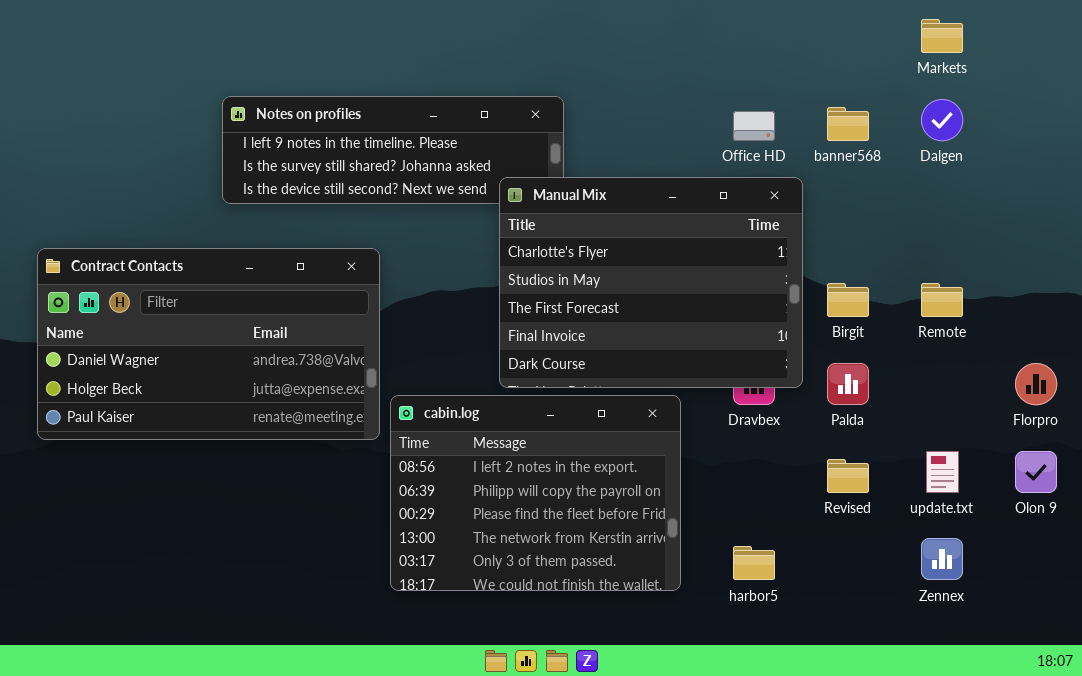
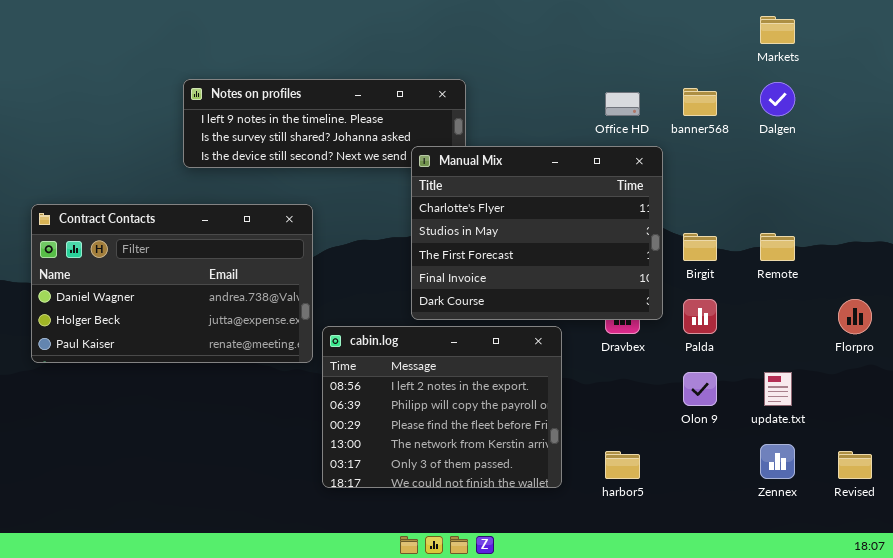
Olon 9: [1015,451,1057,493] -> [683,372,717,406], moved
Revised: [827,459,869,493] -> [838,451,872,479], moved

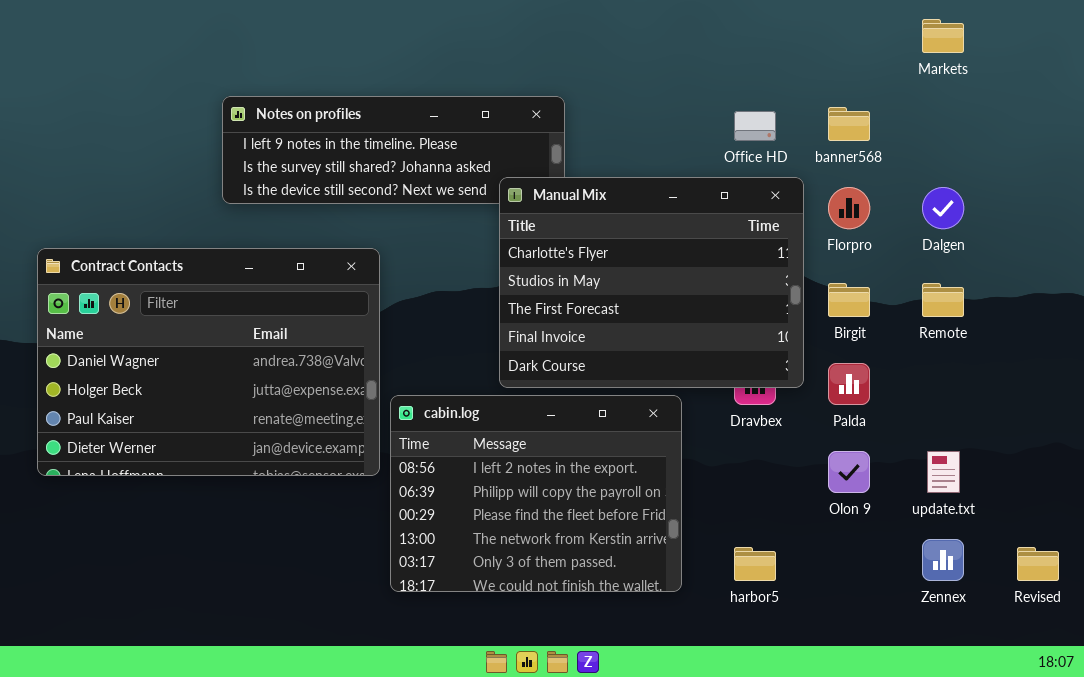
Dalgen: [760,82,795,116] -> [922,187,964,229], moved
Contract Contacts: [31,204,313,363] -> [37,248,380,476], resized
Florpro: [838,299,872,334] -> [828,187,870,229], moved

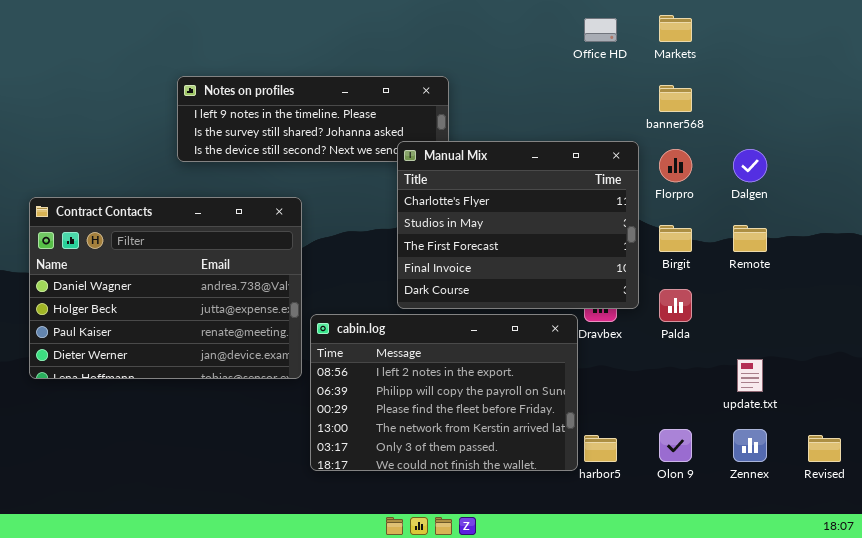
Markets: [922,19,964,53] -> [659,15,692,42], moved
Office HD: [734,111,776,141] -> [584,18,617,42], moved
cabin.log: [390,395,682,592] -> [310,314,578,471], resized
Olon 9: [828,451,870,493] -> [659,429,692,462], moved

